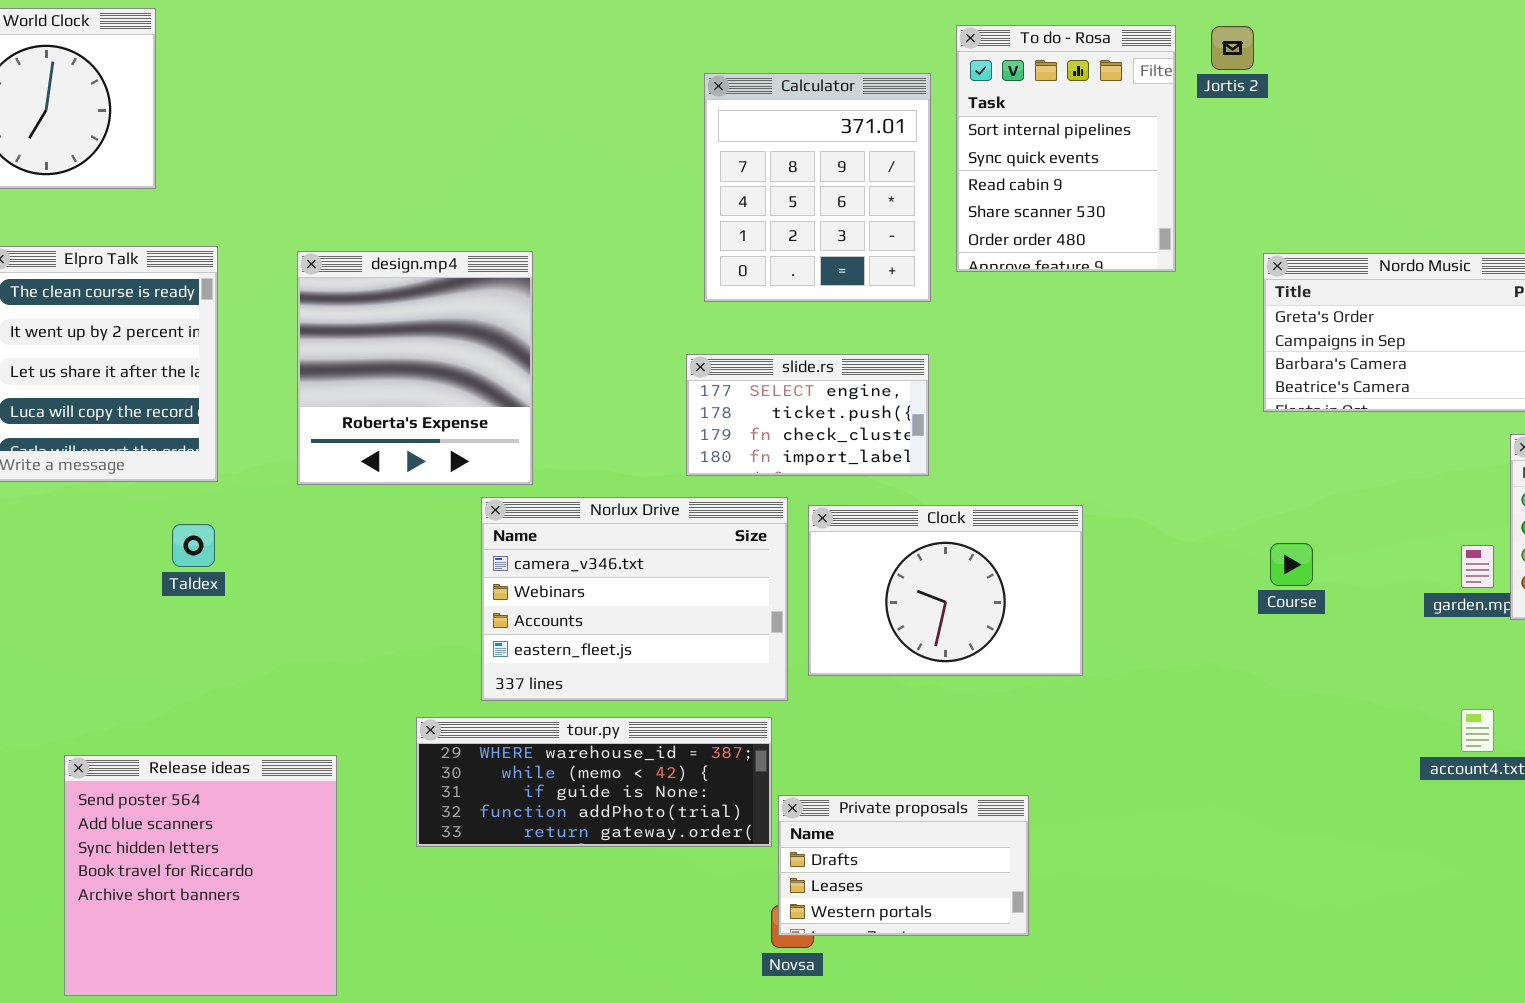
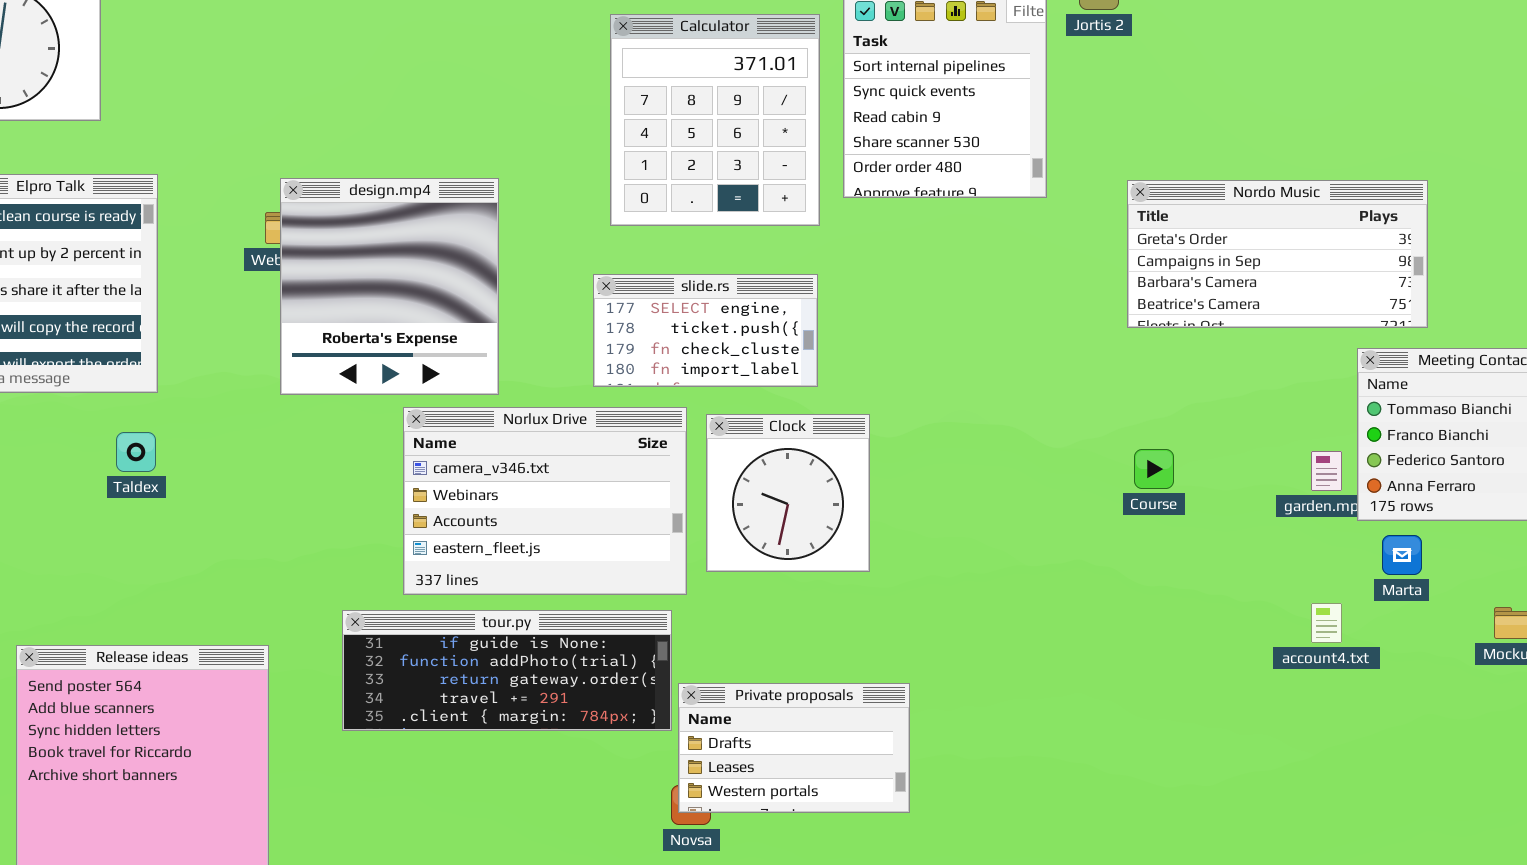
design.mp4: [297,251,533,485] -> [280,178,499,395], moved
Clock: [808,505,1083,676] -> [706,414,870,572], resized
tour.py: [416,717,772,847] -> [342,610,672,731], scrolled down 2 rows

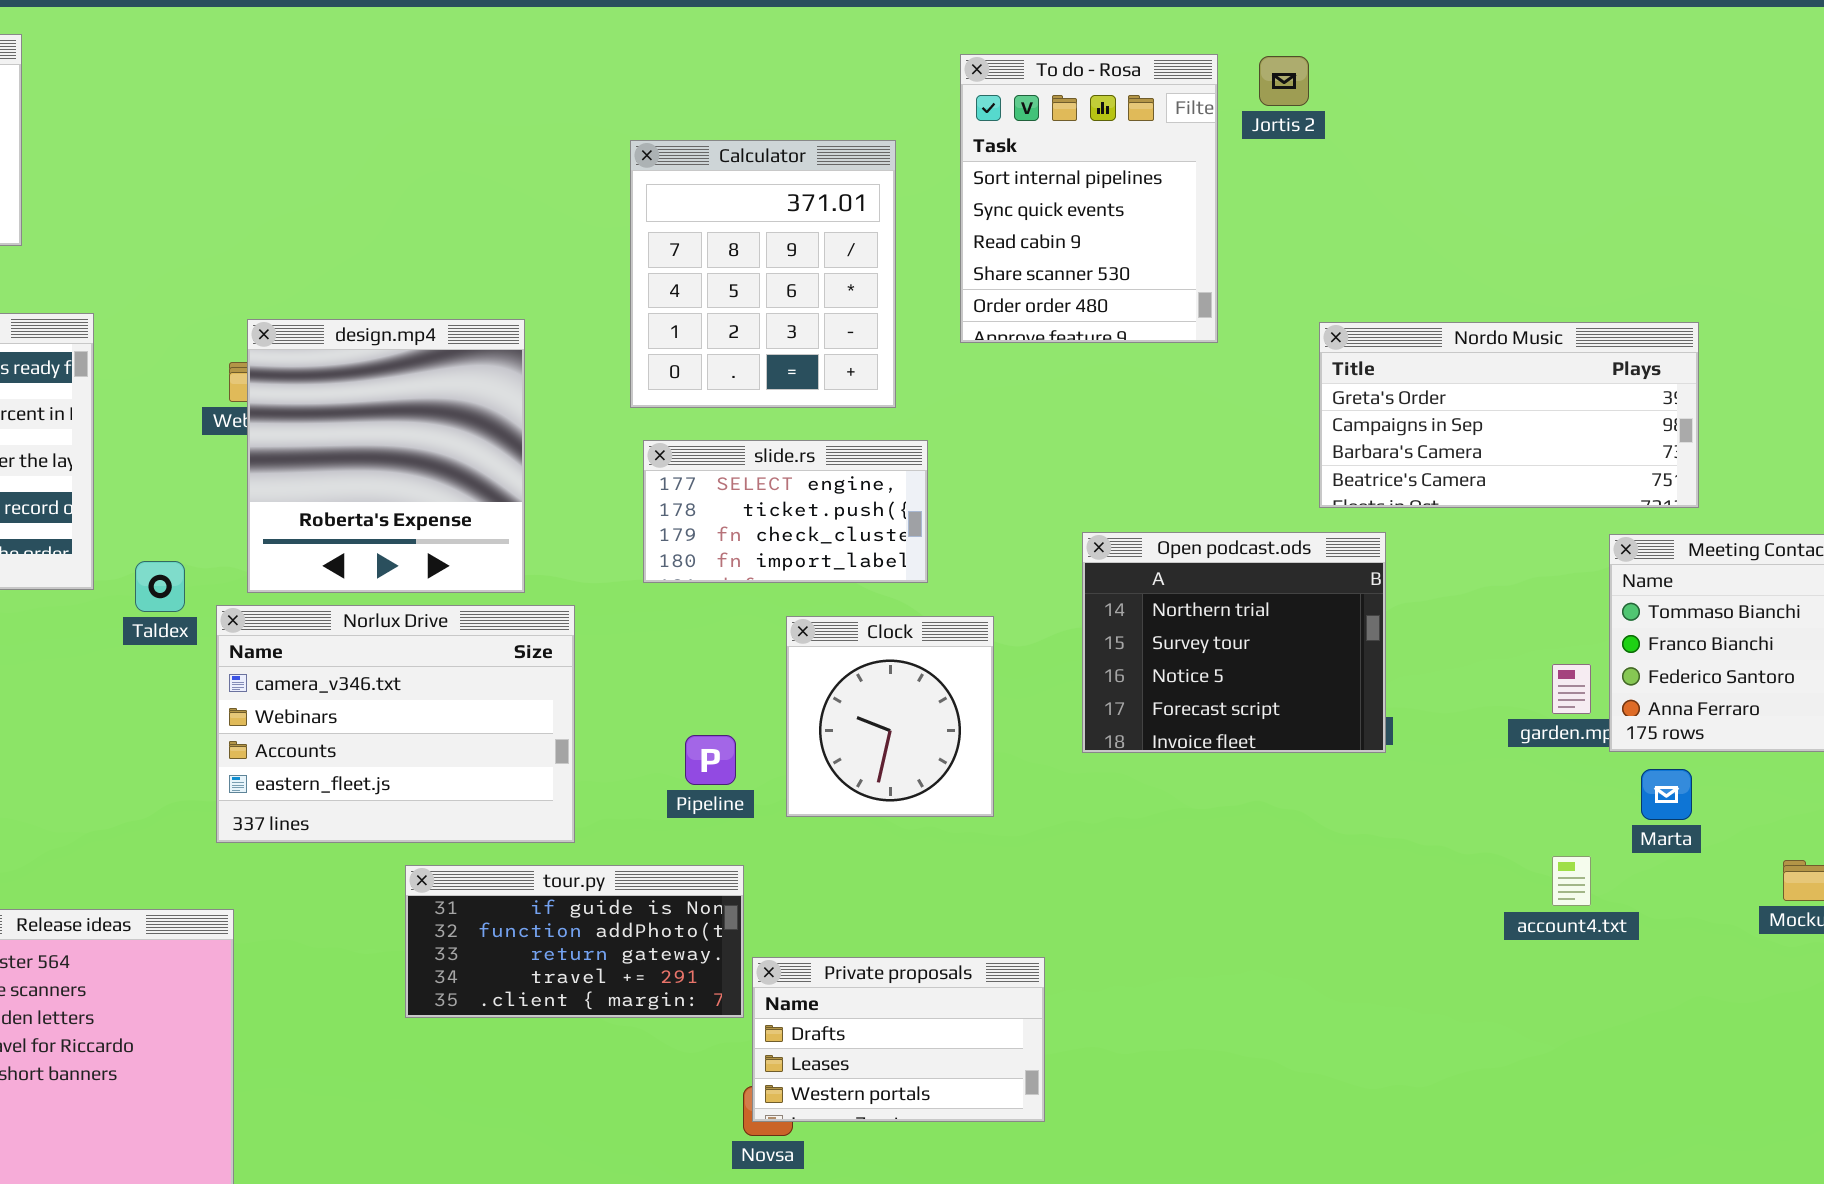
Calculator: [610,14,820,226] -> [630,140,896,408], moved
Open podcast.ods: none -> [1082,532,1386,753], opened
Norlux Drive: [403,407,687,595] -> [216,605,575,843], moved
Taldex: [116,432,156,472] -> [135,561,185,612], moved
tour.py: [342,610,672,731] -> [405,865,744,1018], resized

